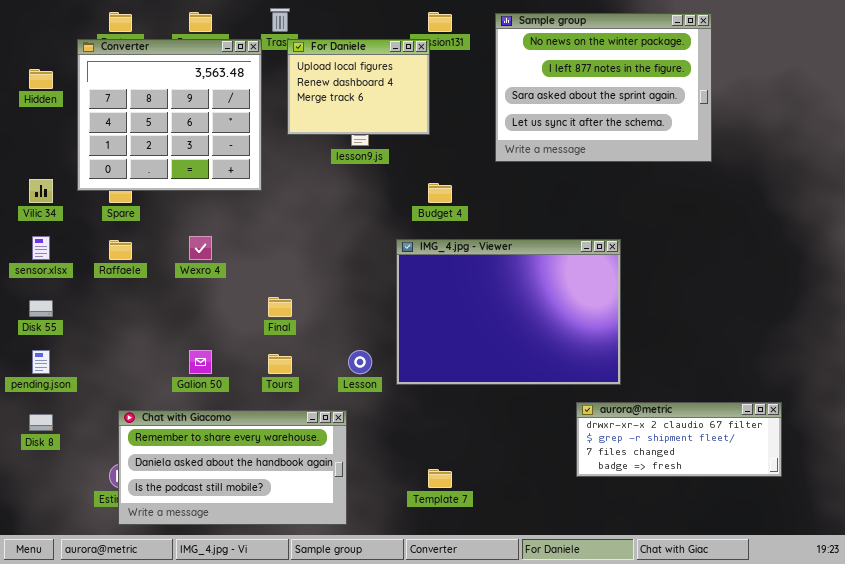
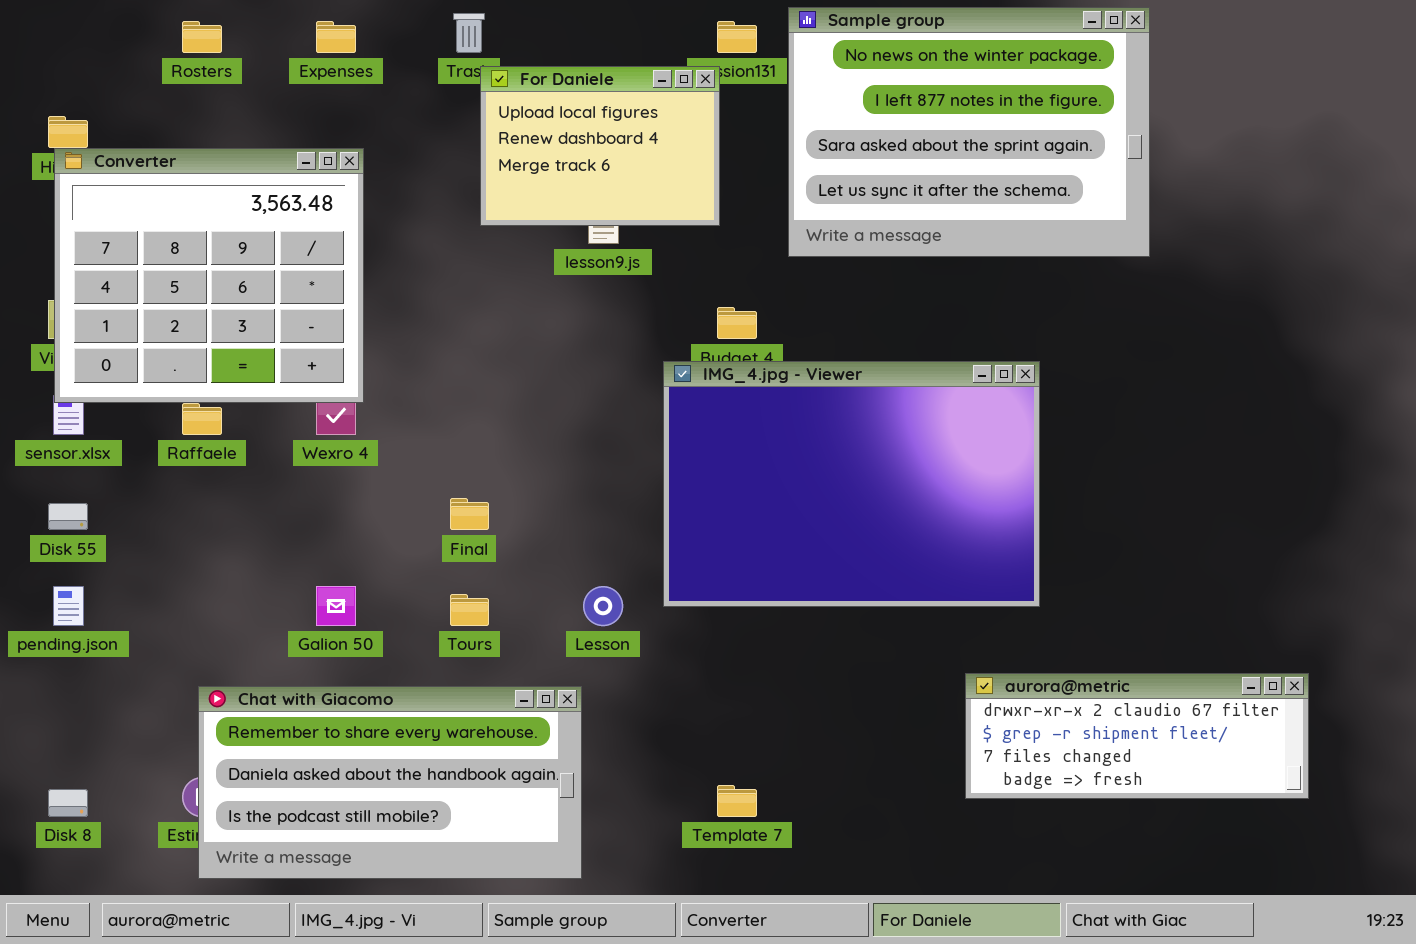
Sample group: [495,13,712,162] -> [788,7,1150,257], moved
Converter: [77,39,262,191] -> [54,148,364,403], moved
IMG_4.jpg - Viewer: [396,239,621,385] -> [663,361,1040,607], moved
Disk 8: [29,414,53,431] -> [48,789,88,817], moved

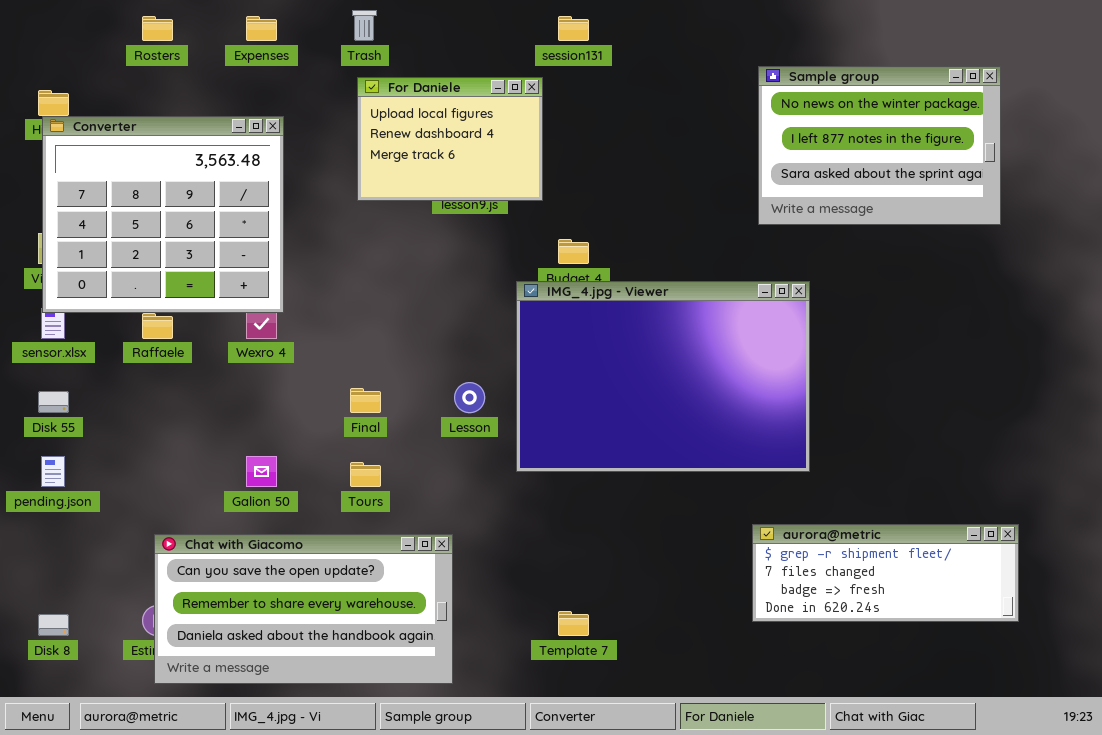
Sample group: [788,7,1150,257] -> [758,66,1001,225], moved, resized
For Daniele: [480,66,720,226] -> [357,77,543,201], moved
Lesson: [583,586,623,626] -> [454,382,485,413], moved
aurora@metric: [965,673,1309,799] -> [752,524,1019,622], scrolled down 1 row
Chat with Giacomo: [198,686,582,879] -> [154,534,453,684], scrolled up 1 row

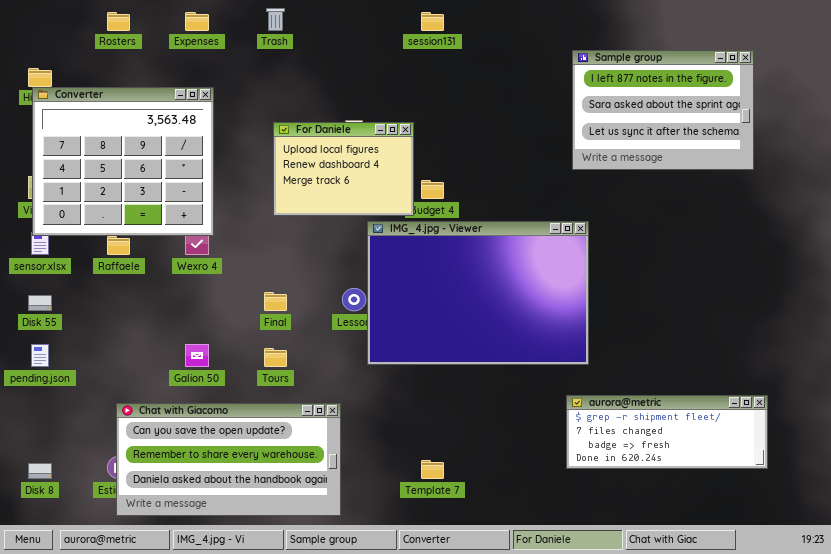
Sample group: [758,66,1001,225] -> [572,50,754,170], scrolled down 1 row
For Daniele: [357,77,543,201] -> [273,122,414,216], moved
IMG_4.jpg - Viewer: [516,281,810,472] -> [367,221,589,365], moved

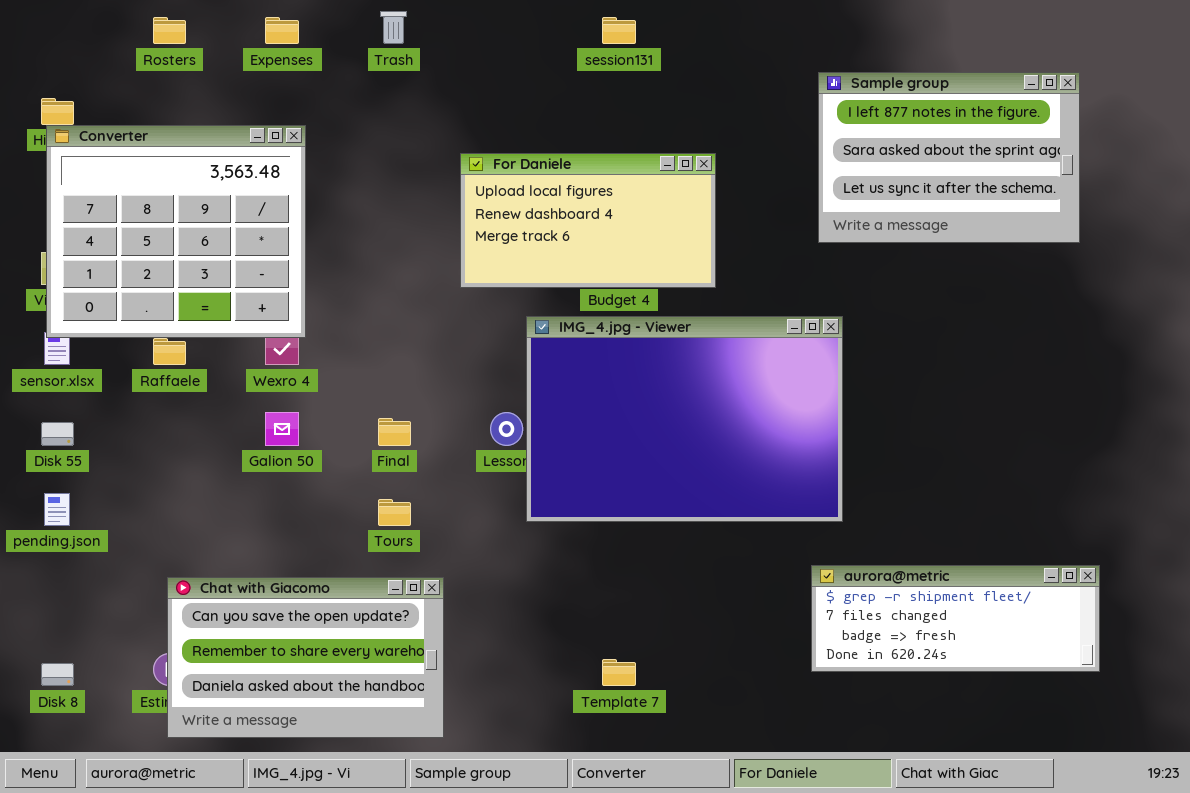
For Daniele: [273,122,414,216] -> [460,153,716,288], moved, resized
Galion 50: [185,344,209,367] -> [265,412,299,446], moved
Chat with Giacomo: [116,403,341,516] -> [167,577,444,738], resized

